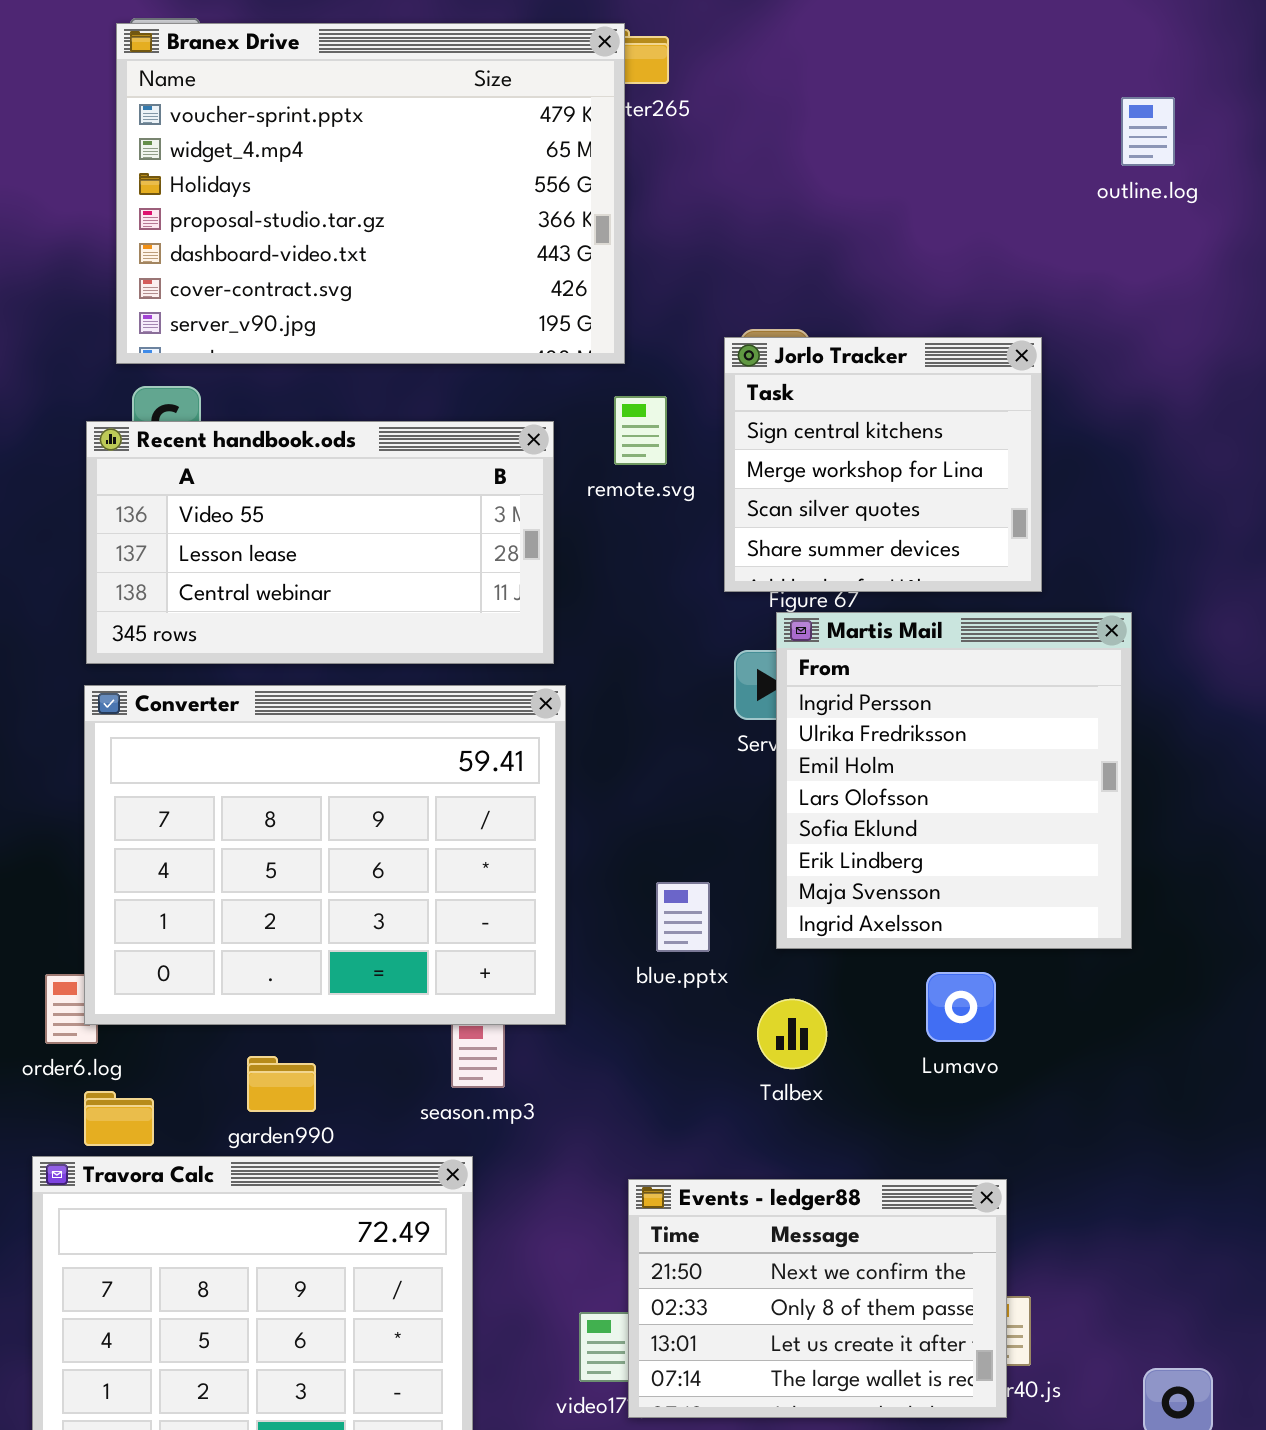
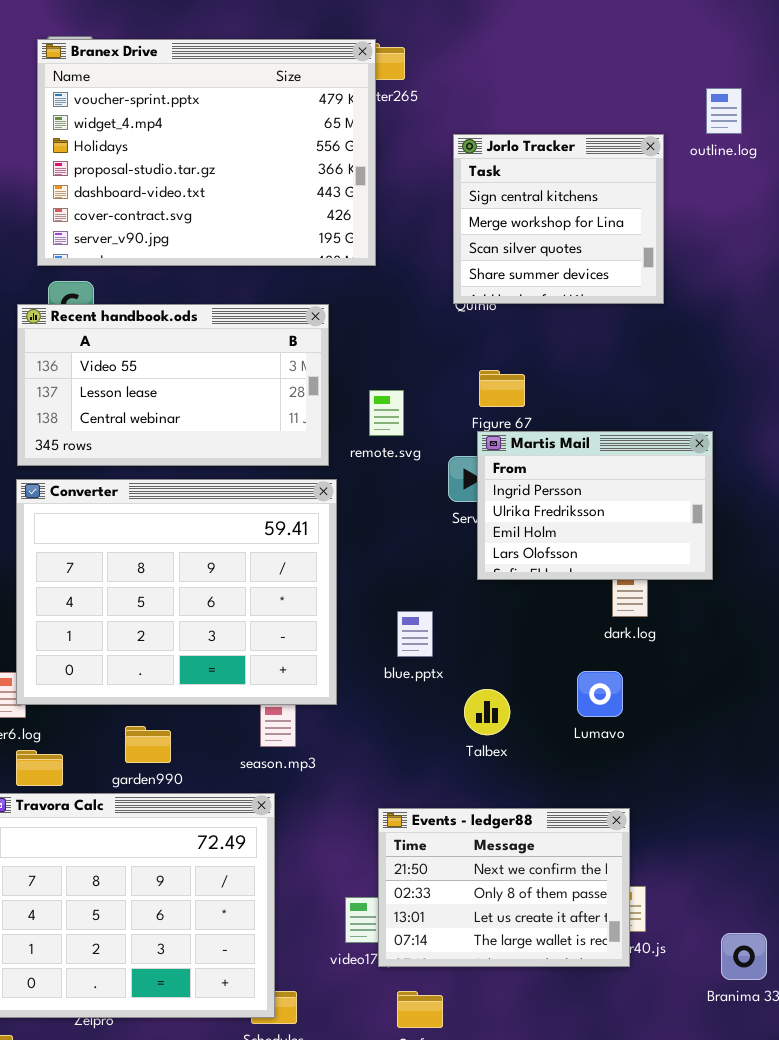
Jorlo Tracker: [724,337,1042,592] -> [453,134,664,304], moved
remote.svg: [614,396,667,465] -> [369,390,404,436], moved
Martis Mail: [776,612,1132,949] -> [477,431,713,580], resized

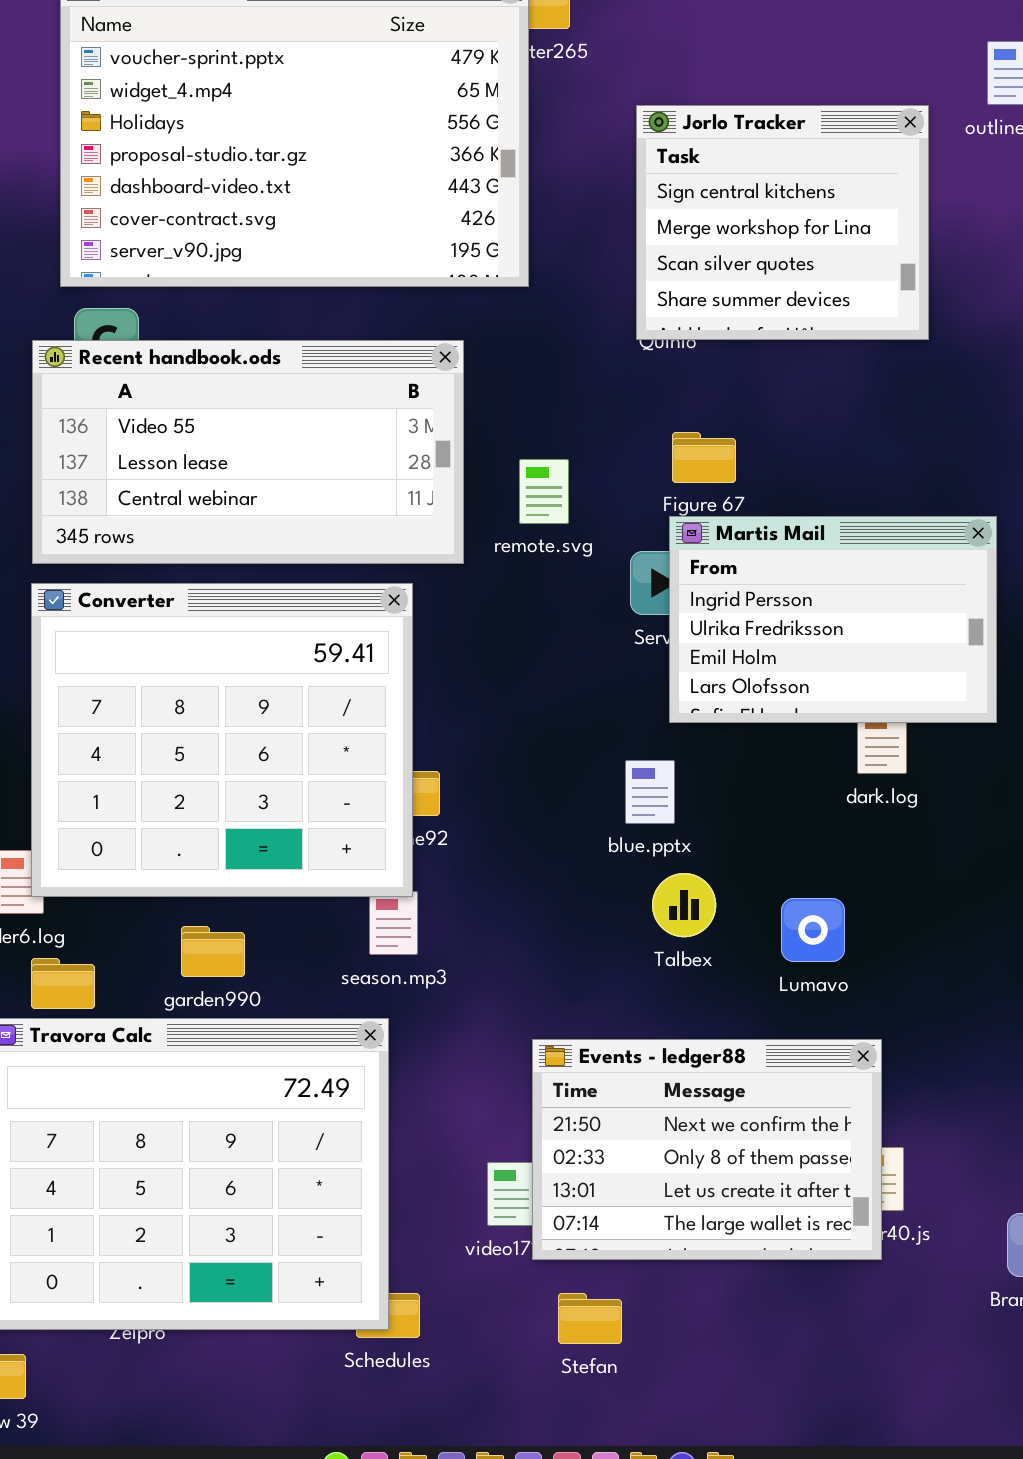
Converter: [16,479,337,705] -> [31,583,413,897], resized
blue.pptx: [397,611,433,657] -> [625,760,675,824], moved
Lumavo: [577,671,623,717] -> [781,898,845,962], moved

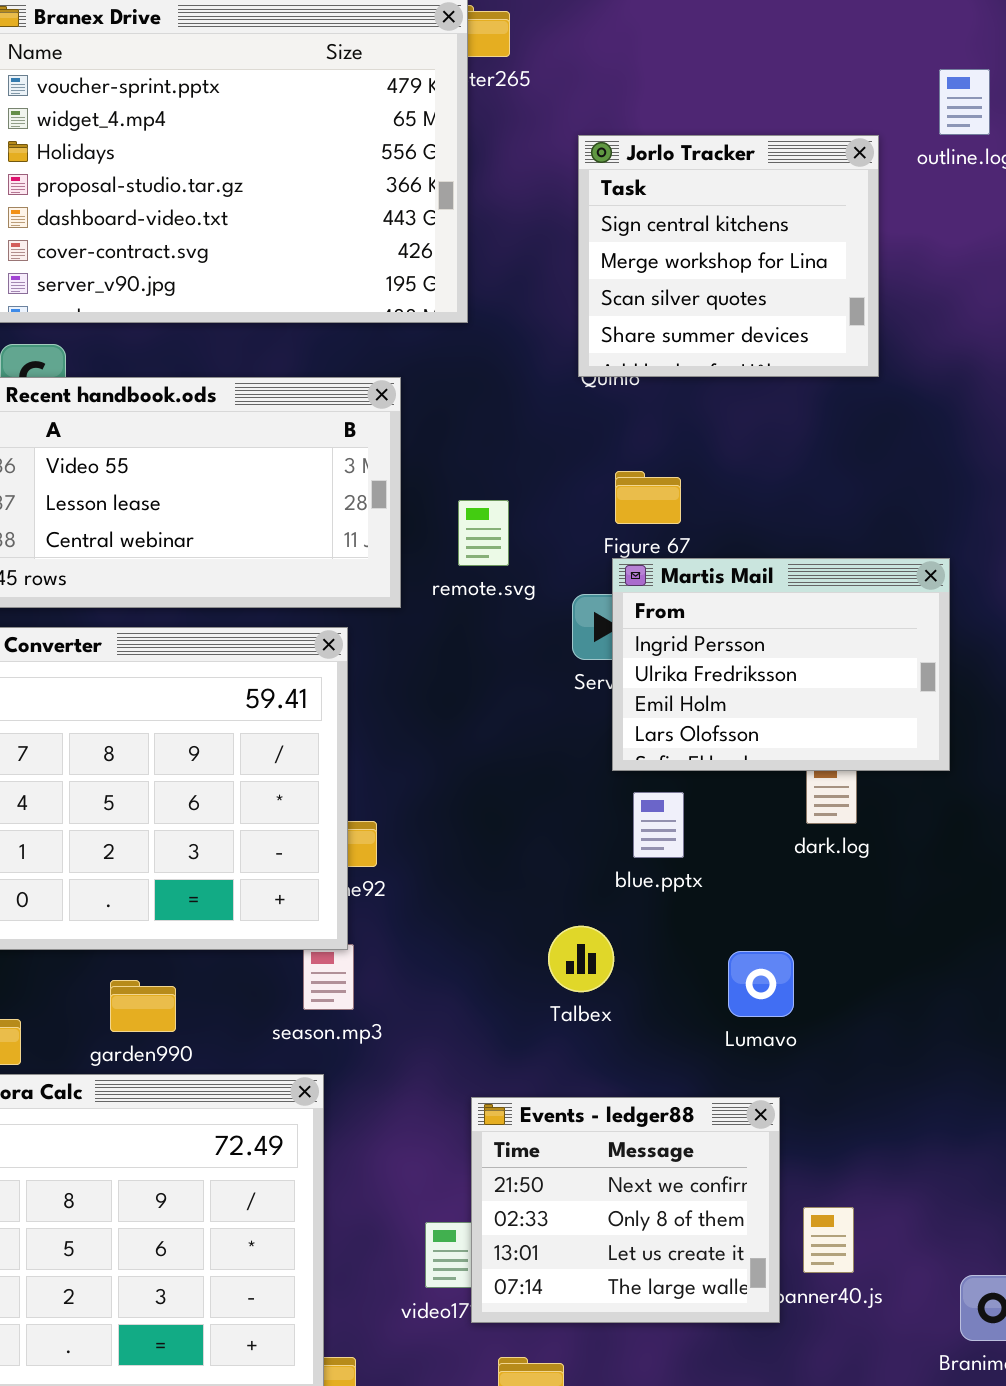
blue.pptx: [625,760,675,824] -> [633,792,684,858], moved
Talbex: [652,873,716,937] -> [548,926,614,992], moved
Events - ledger88: [532,1039,882,1260] -> [471,1097,780,1323], resized

